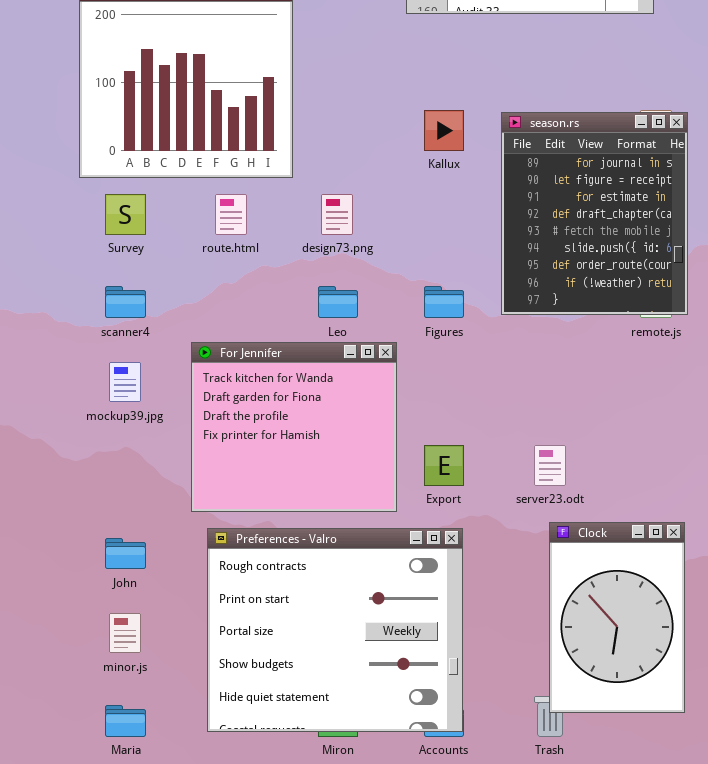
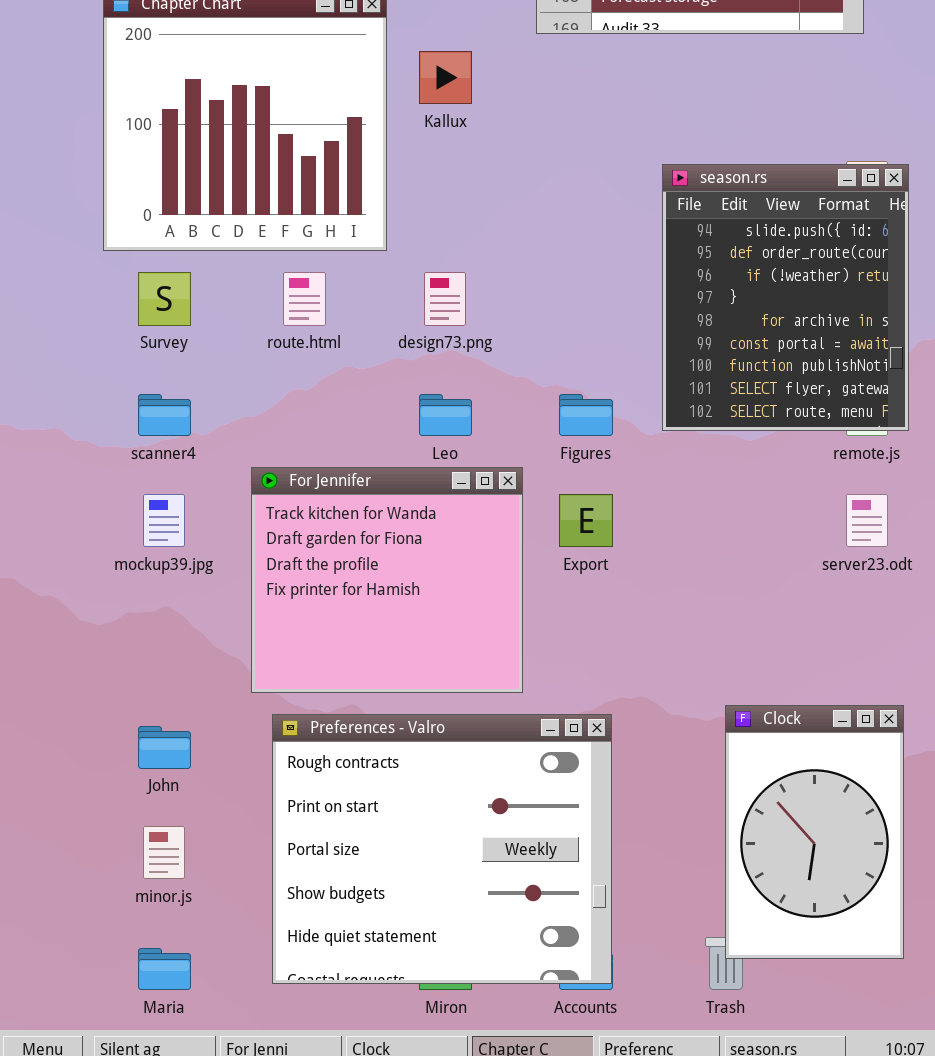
Kallux: [424,110,464,151] -> [419,51,472,104], moved
season.rs: [501,112,688,315] -> [662,164,909,431], scrolled down 5 rows
Export: [424,445,464,486] -> [559,494,613,547], moved
server23.odt: [534,445,566,486] -> [846,494,888,547], moved

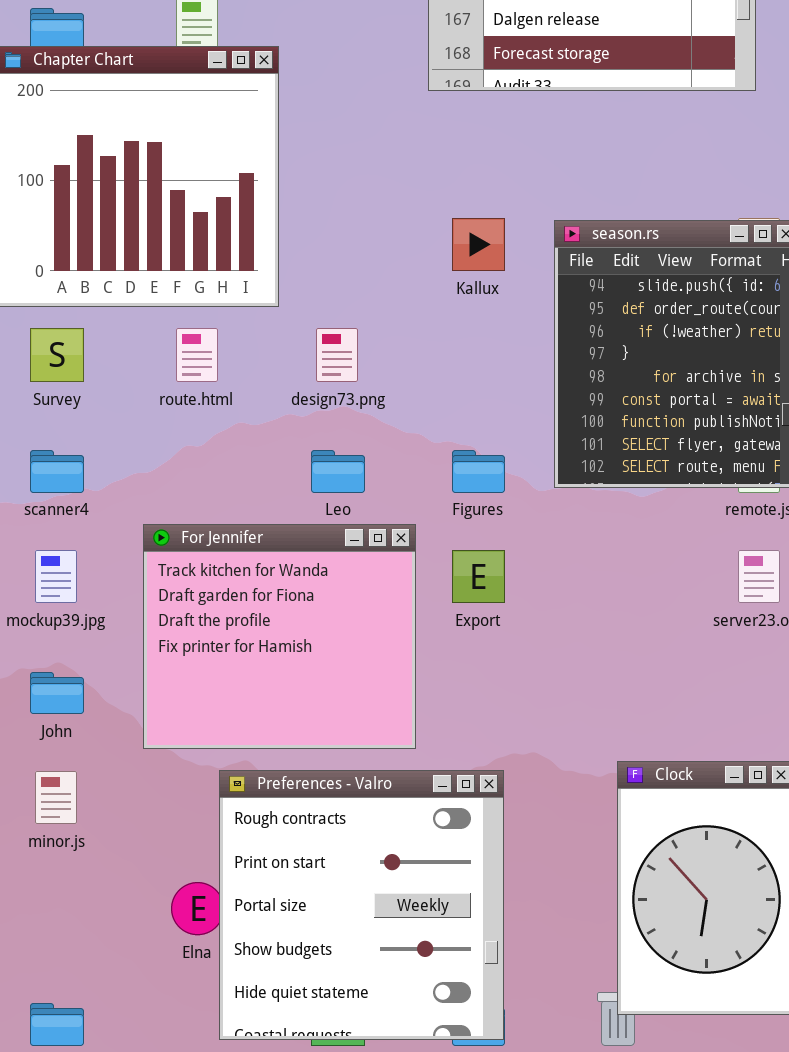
Kallux: [419,51,472,104] -> [452,218,505,271], moved
Preferences - Valro: [272,714,612,984] -> [219,770,504,1040], resized
John: [138,726,191,769] -> [30,672,84,714], moved
minor.js: [143,826,185,879] -> [35,771,77,824], moved

